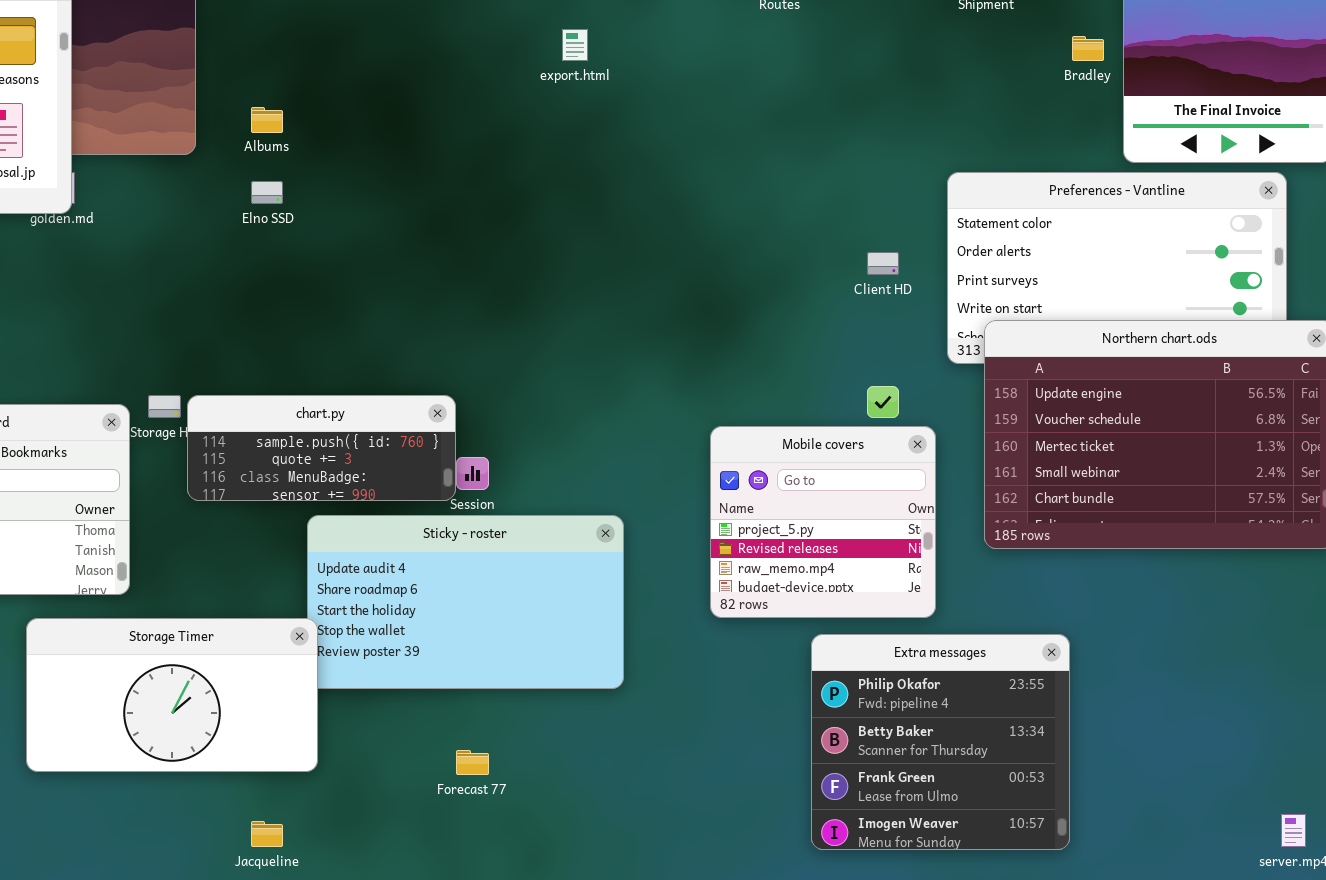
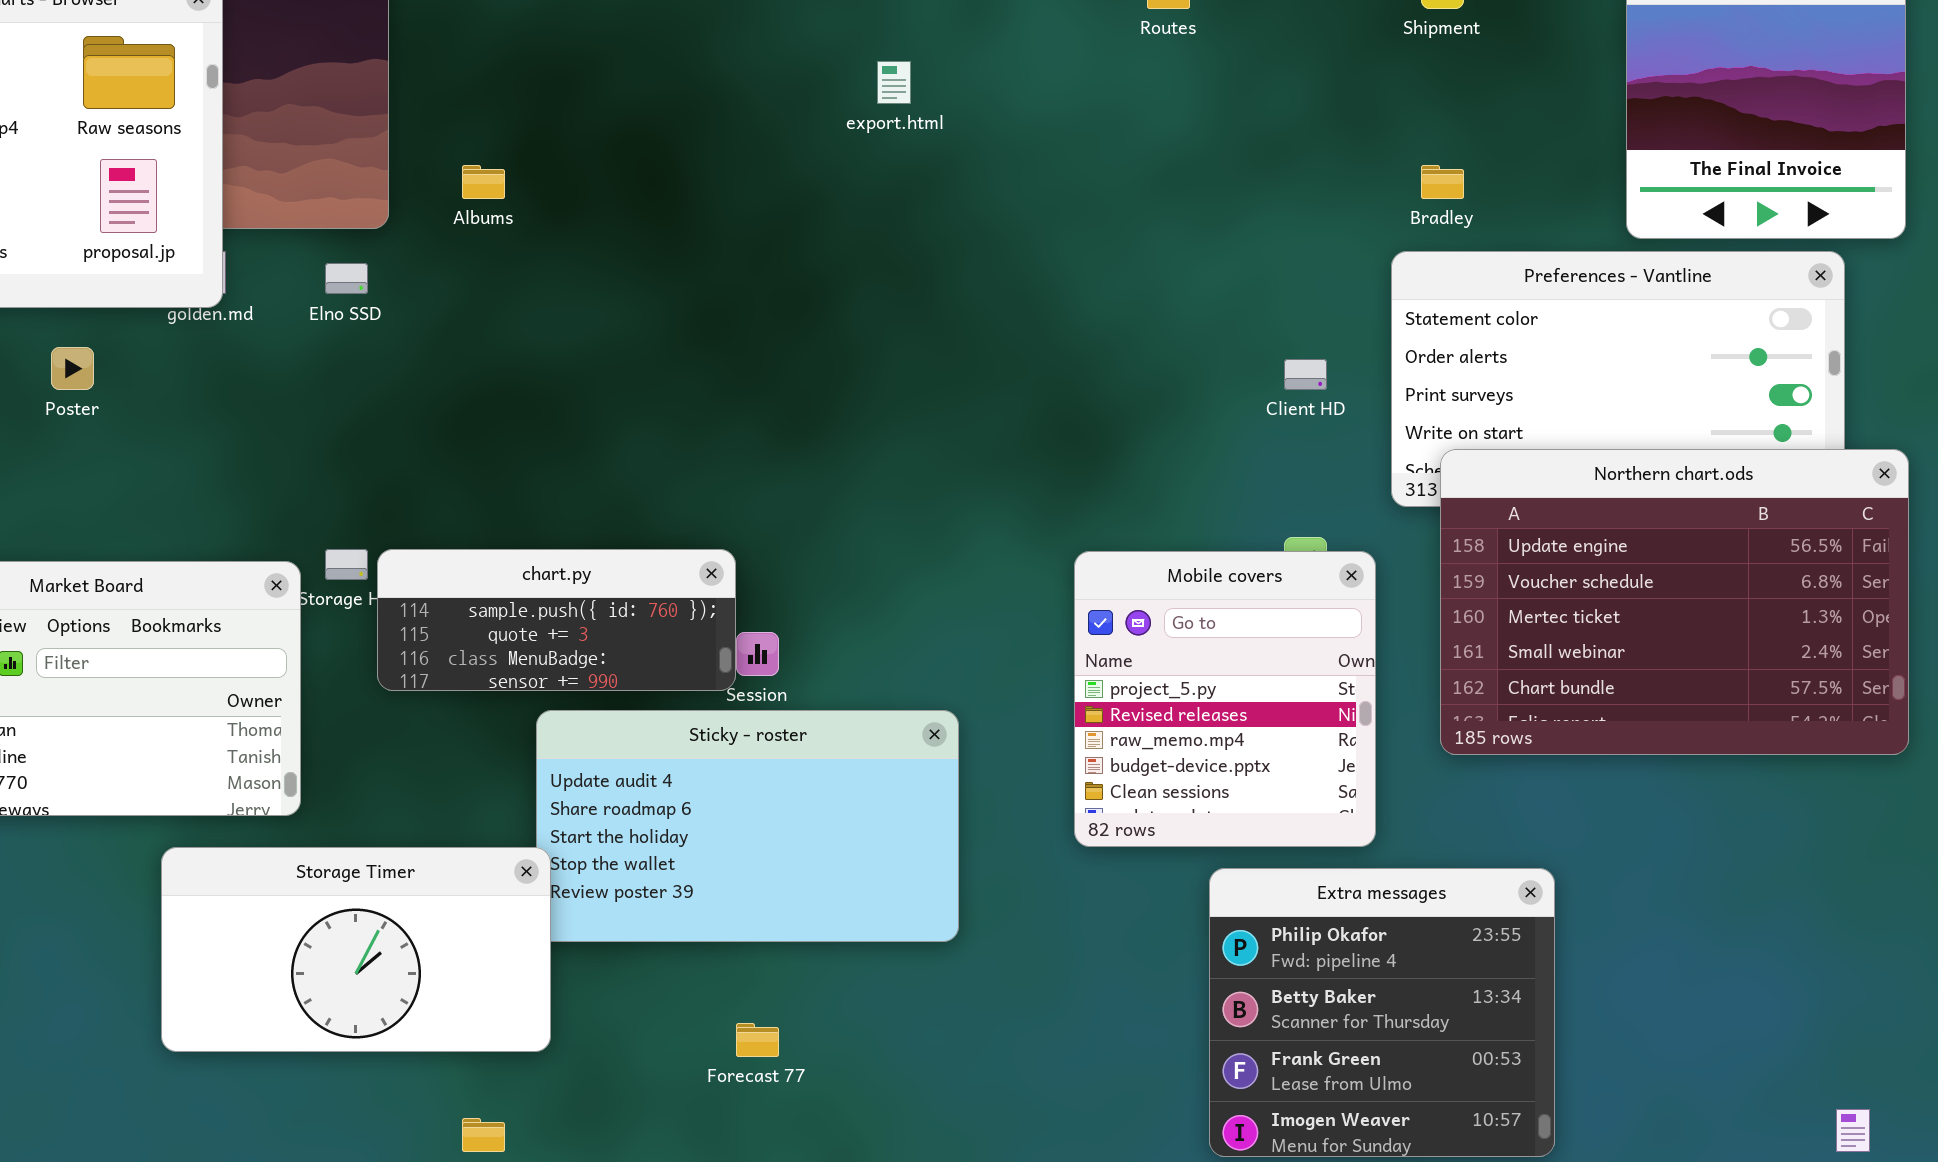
Bradley: [1072,36,1104,61] -> [1421,165,1464,199], moved
Elno SSD: [251,181,283,204] -> [325,263,368,294], moved
Mobile covers: [710,426,936,618] -> [1074,551,1376,847], resized

